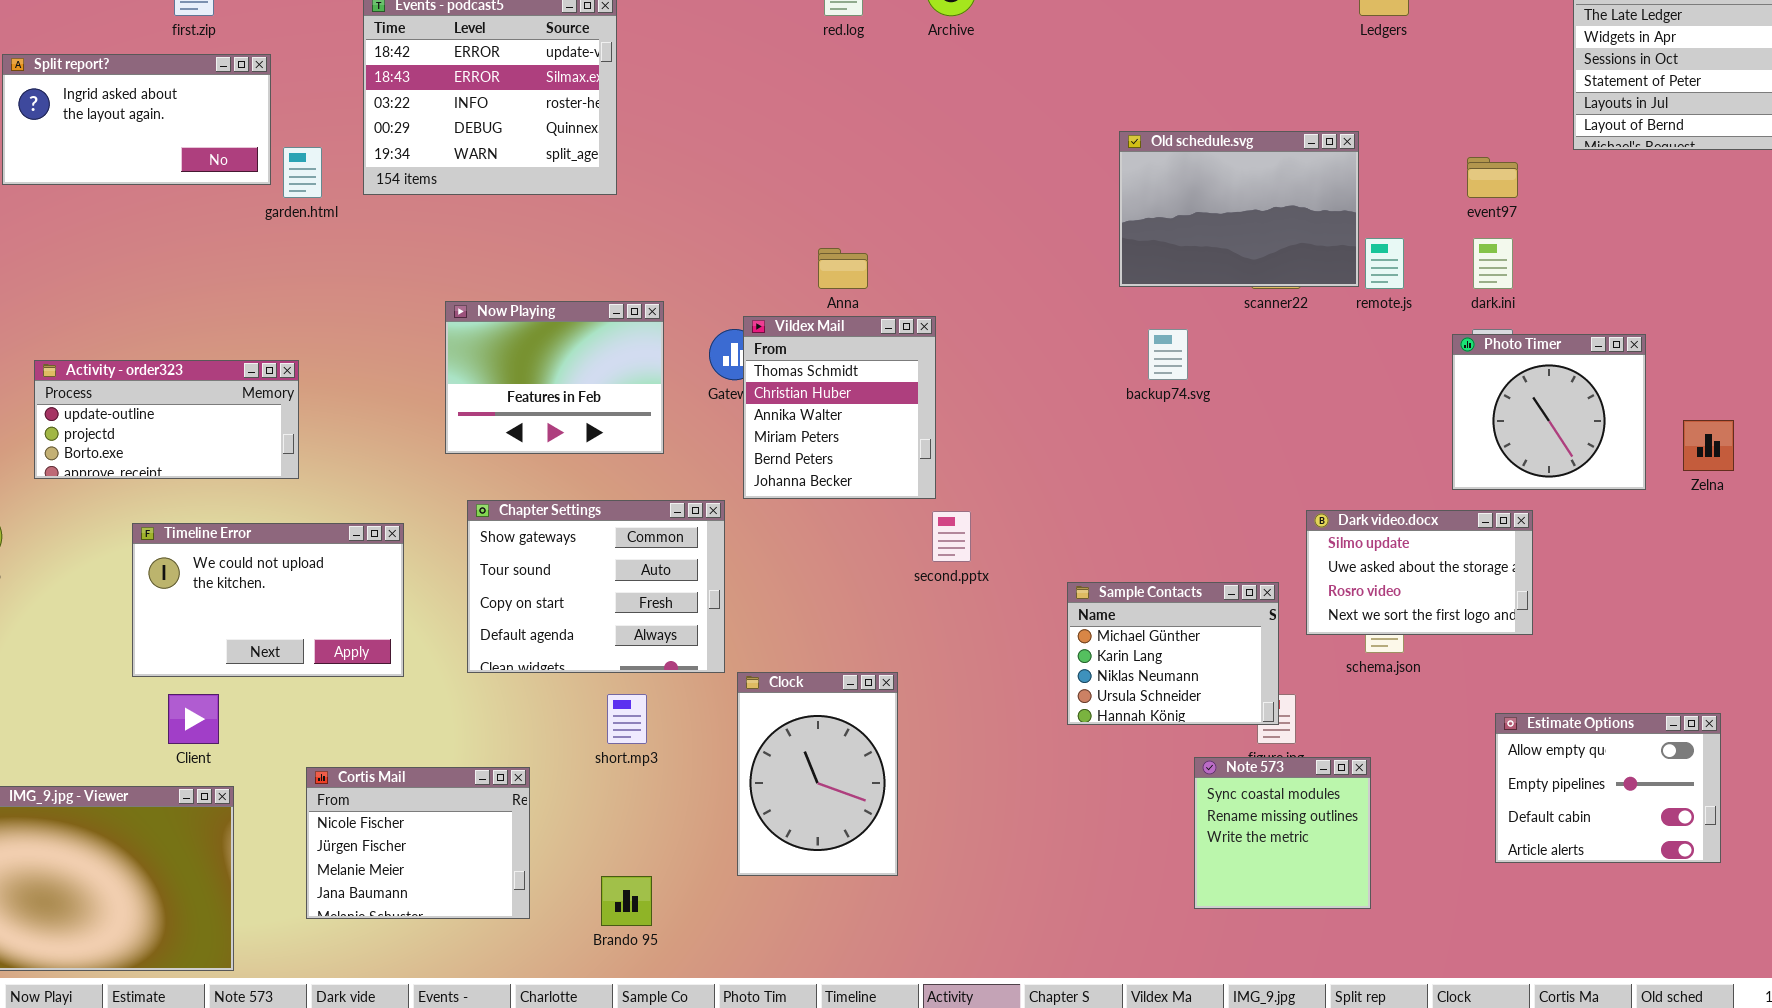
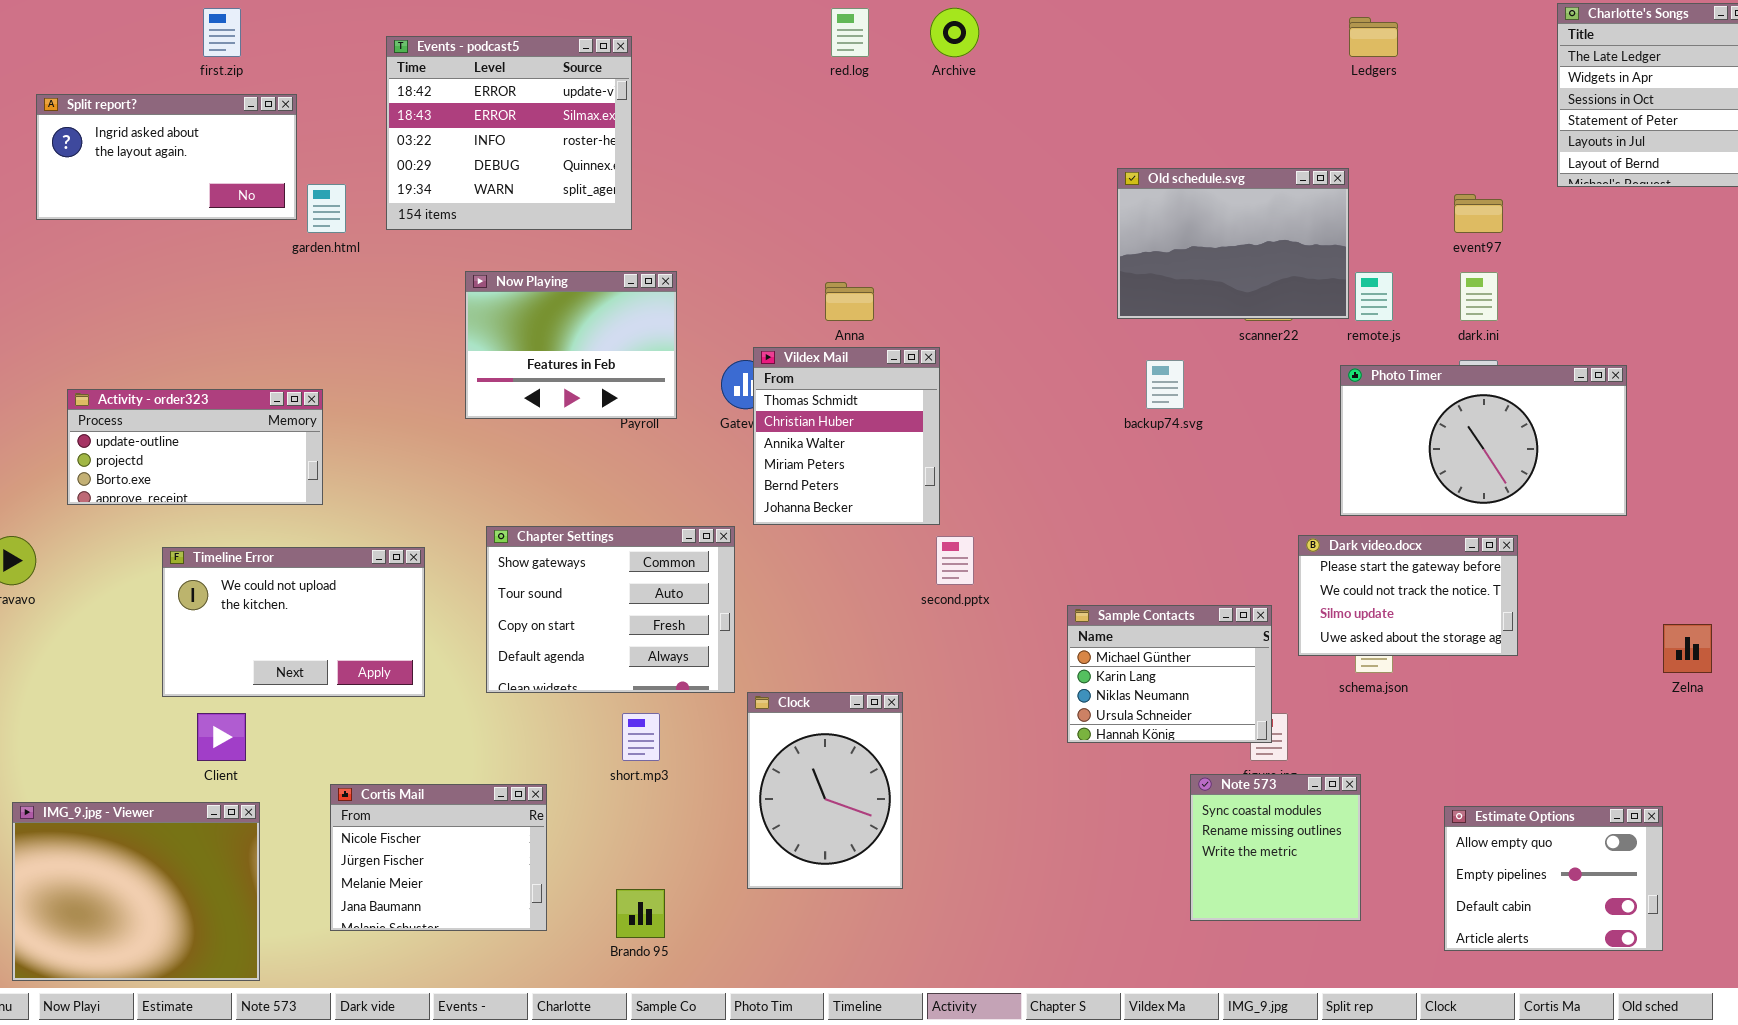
Now Playing: [445,301,664,454] -> [465,271,677,419], moved
Photo Timer: [1452,334,1646,490] -> [1340,365,1627,516], resized
Zelna: [1683,420,1734,471] -> [1663,624,1712,673], moved
Dark video.docx: [1306,510,1533,635] -> [1298,535,1518,656], scrolled up 2 rows
Estimate Options: [1495,713,1721,863] -> [1444,806,1663,951], moved

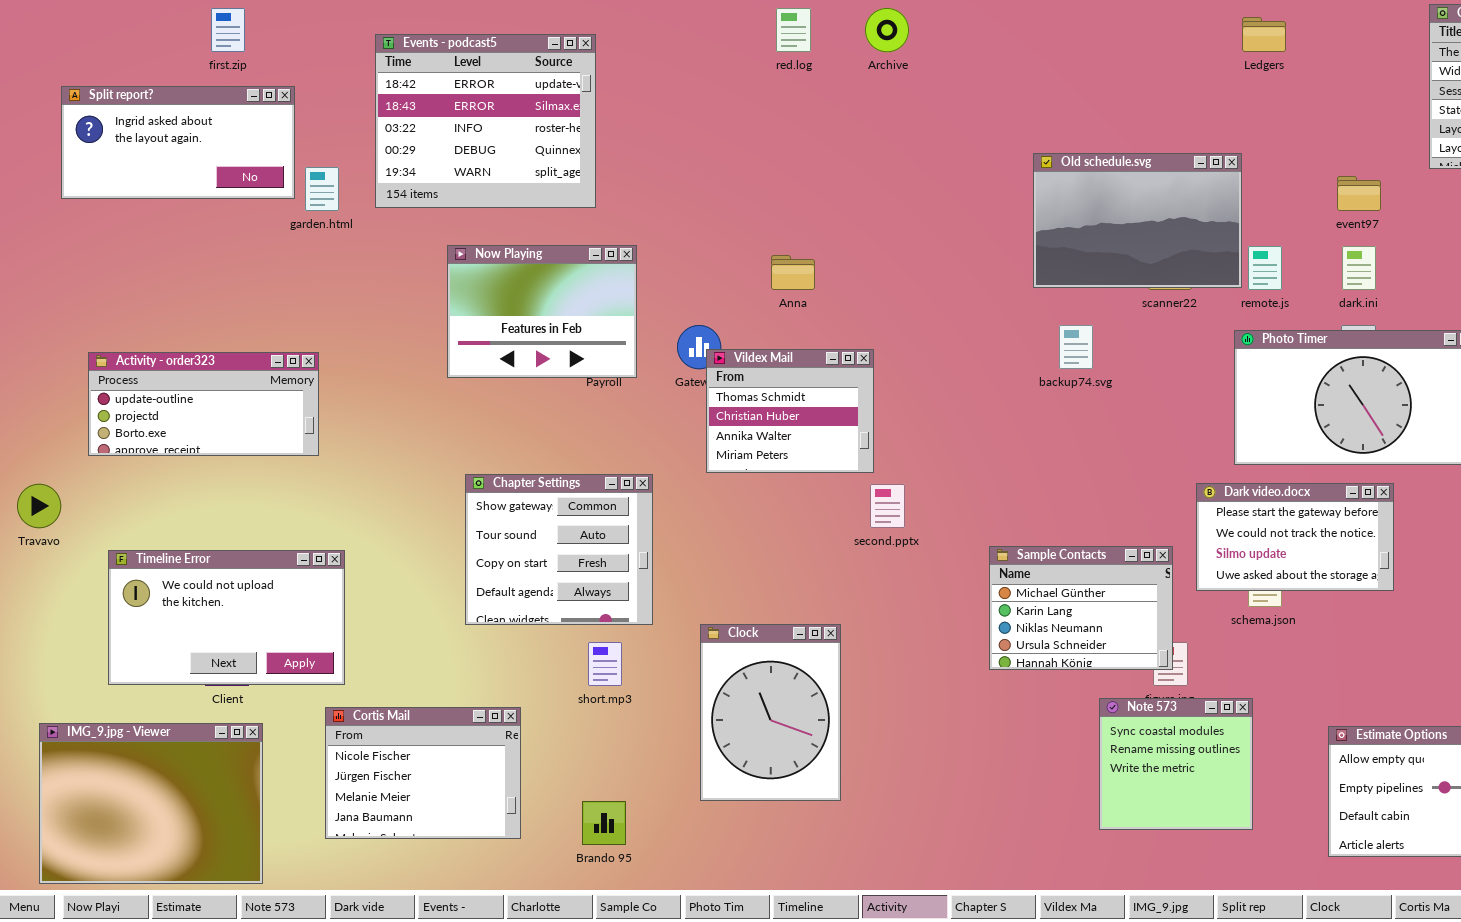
Vildex Mail: [753,347,940,525] -> [706,349,874,473], resized
Chapter Settings: [486,526,735,693] -> [465,474,653,625], resized
Timeline Error: [162,547,425,697] -> [108,550,345,685], moved

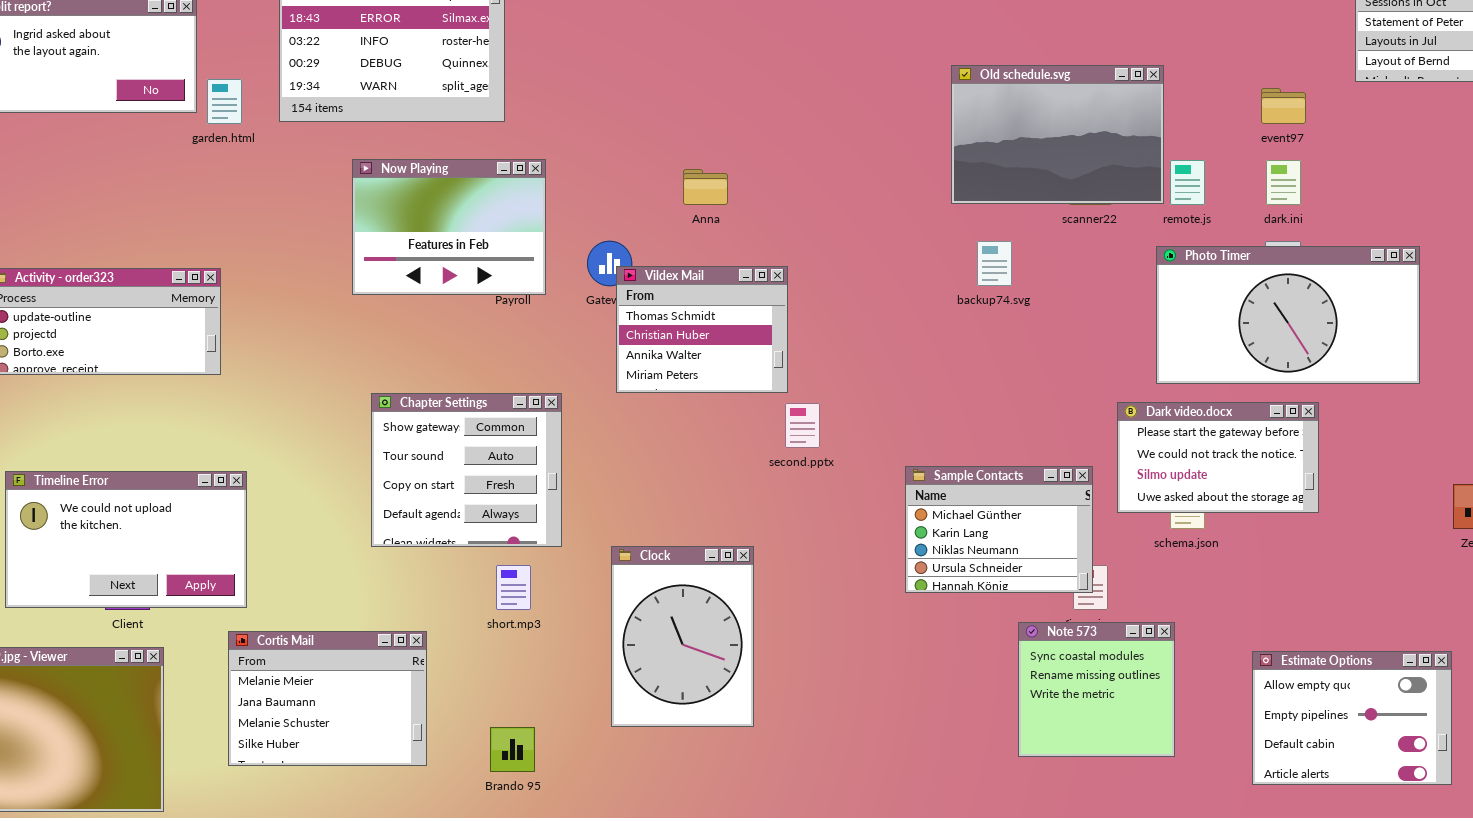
Cortis Mail: [325,707,521,839] -> [228,631,427,766], scrolled down 2 rows

